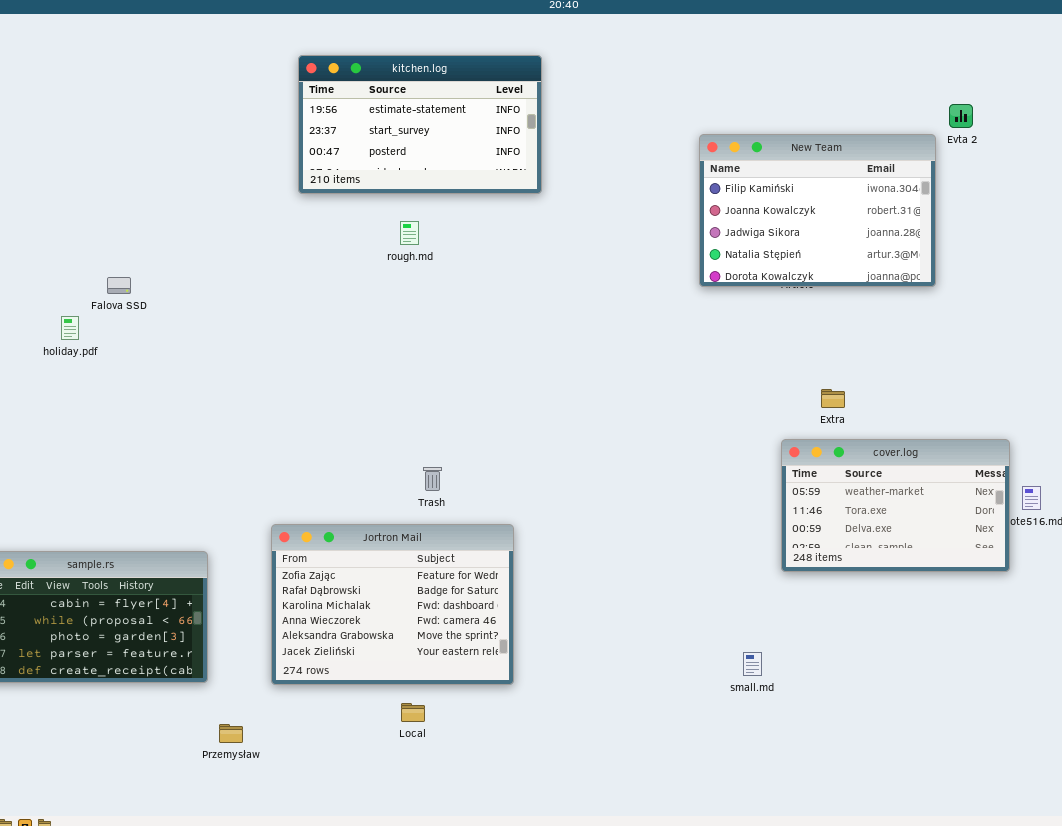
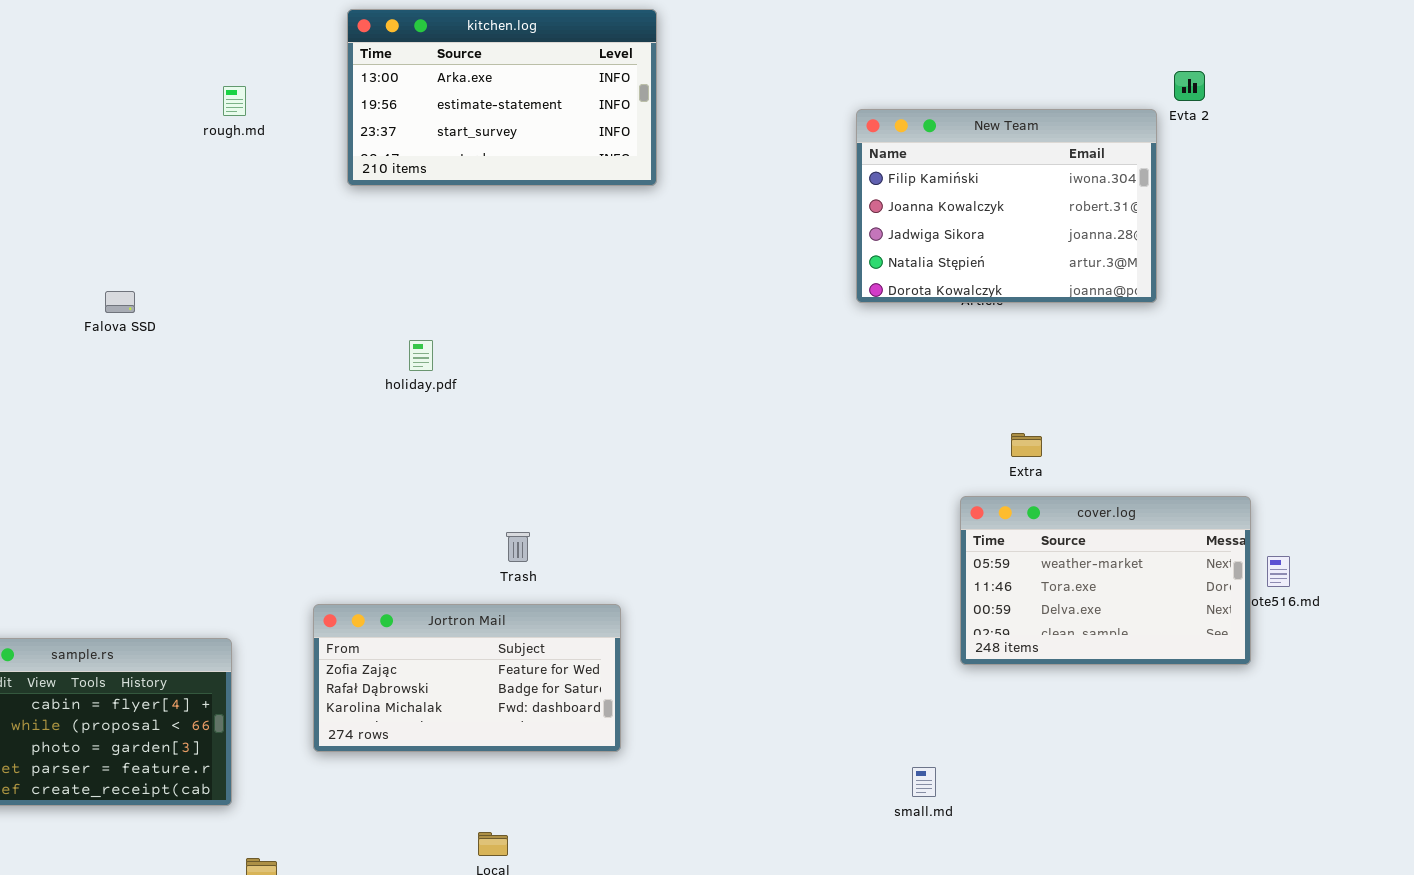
kitchen.log: [298,55,542,194] -> [347,9,657,186], scrolled up 1 row
rough.md: [400,221,419,245] -> [223,86,246,116], moved
holiday.pdf: [61,316,79,340] -> [409,340,433,371], moved
Jortron Mail: [271,524,514,685] -> [313,604,621,752], resized

